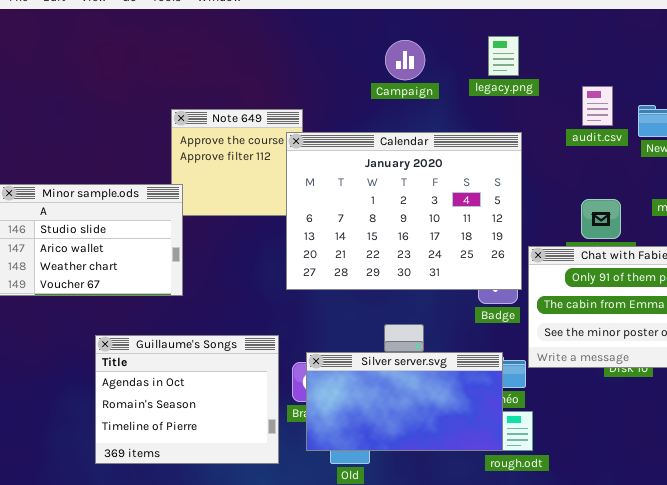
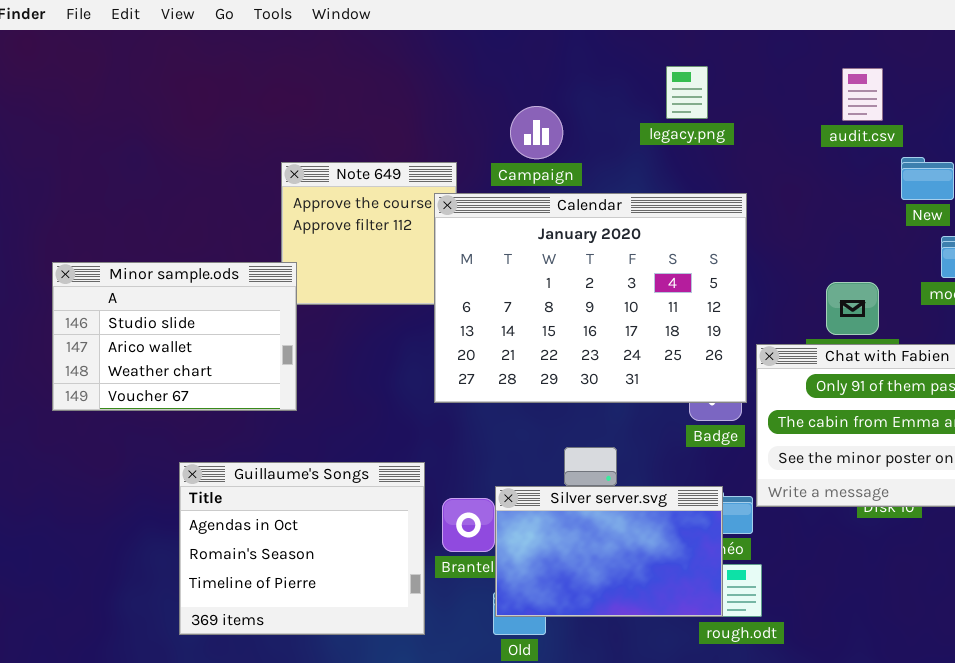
legacy.png: [488,36,519,76] -> [666,66,708,119], moved
Campaign: [385,40,425,80] -> [510,106,563,159], moved
audit.csv: [582,86,613,126] -> [842,68,883,121], moved
Silver server.svg: [306,352,503,451] -> [495,486,723,617], resized

